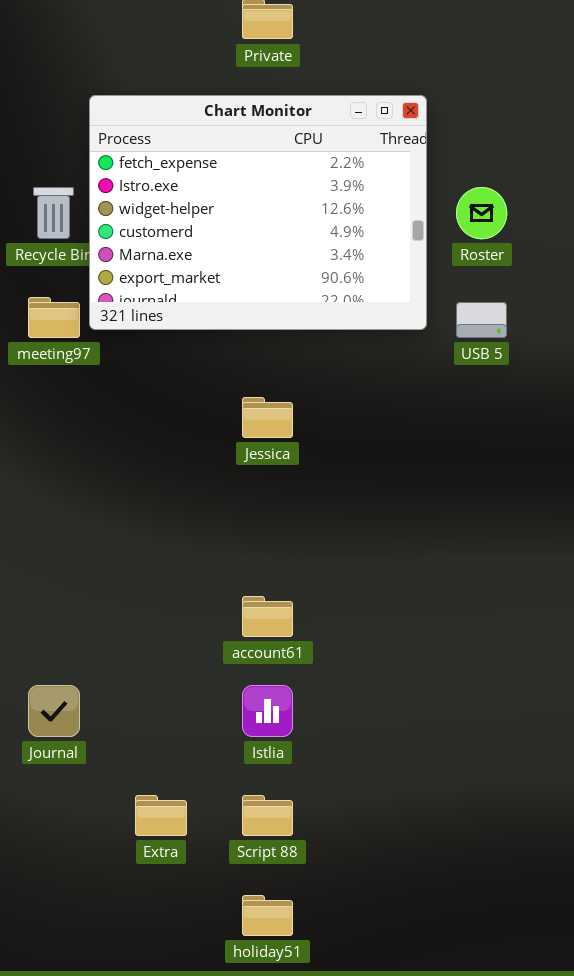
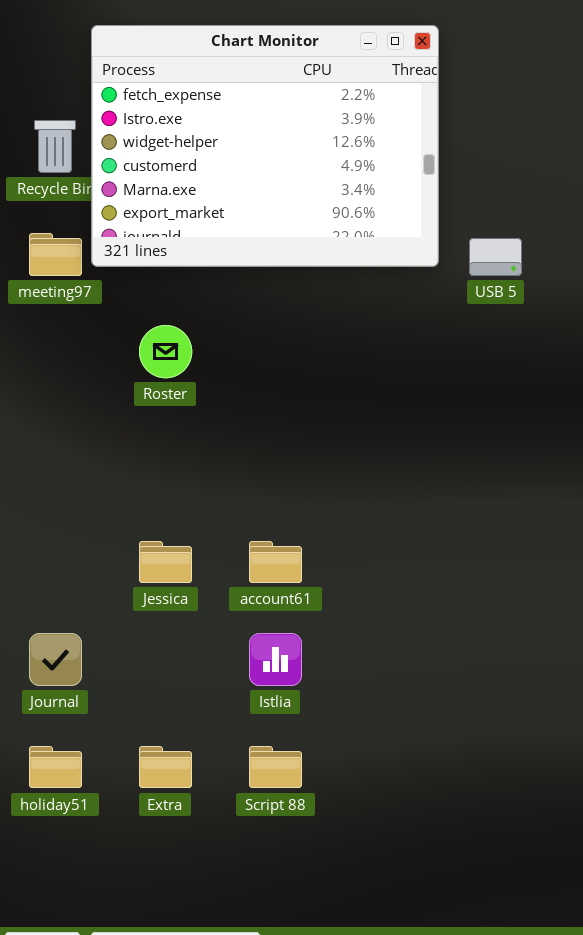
Roster: [456,187,507,239] -> [139,325,192,378], moved
Jessica: [242,397,293,438] -> [139,541,192,583], moved
holiday51: [242,895,293,936] -> [29,746,82,788], moved

